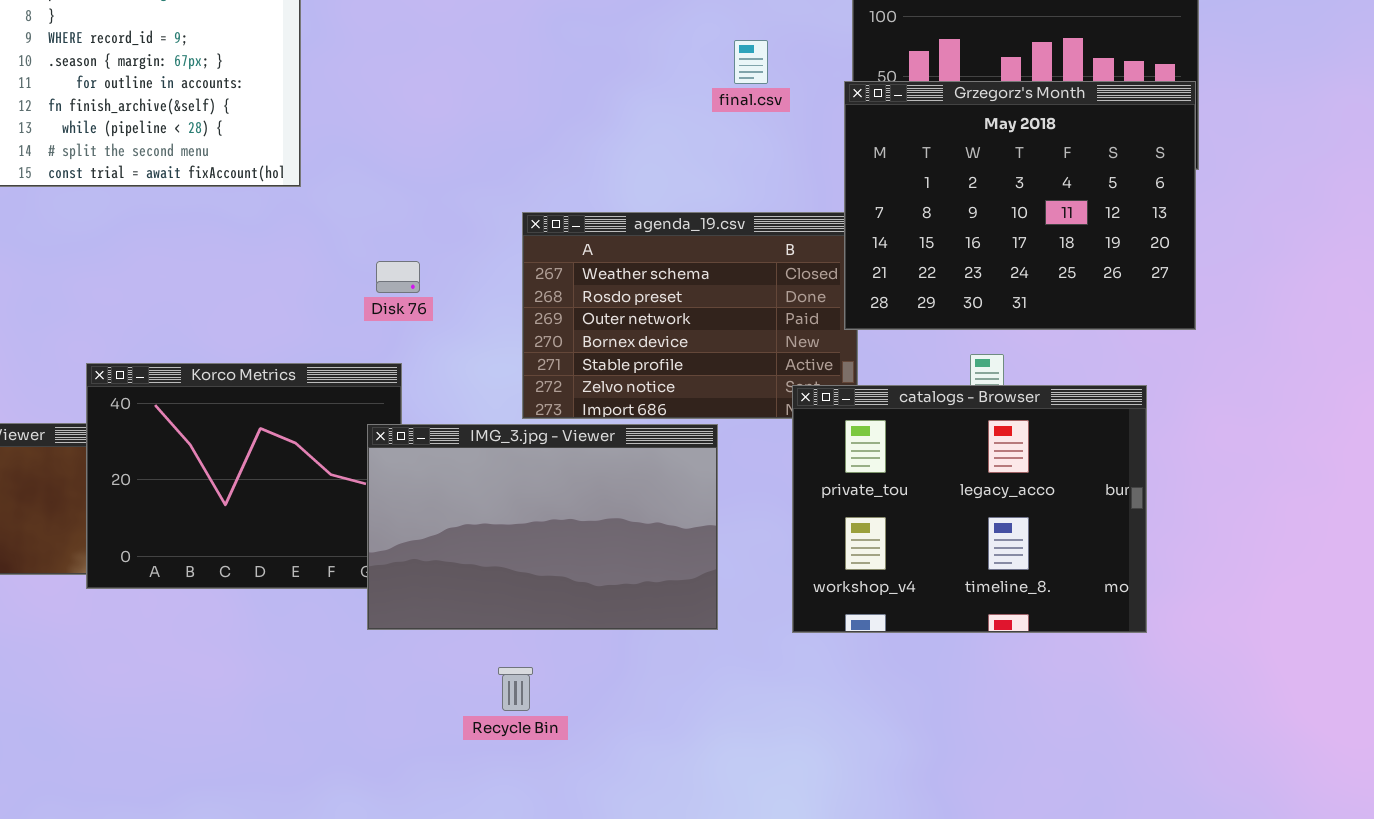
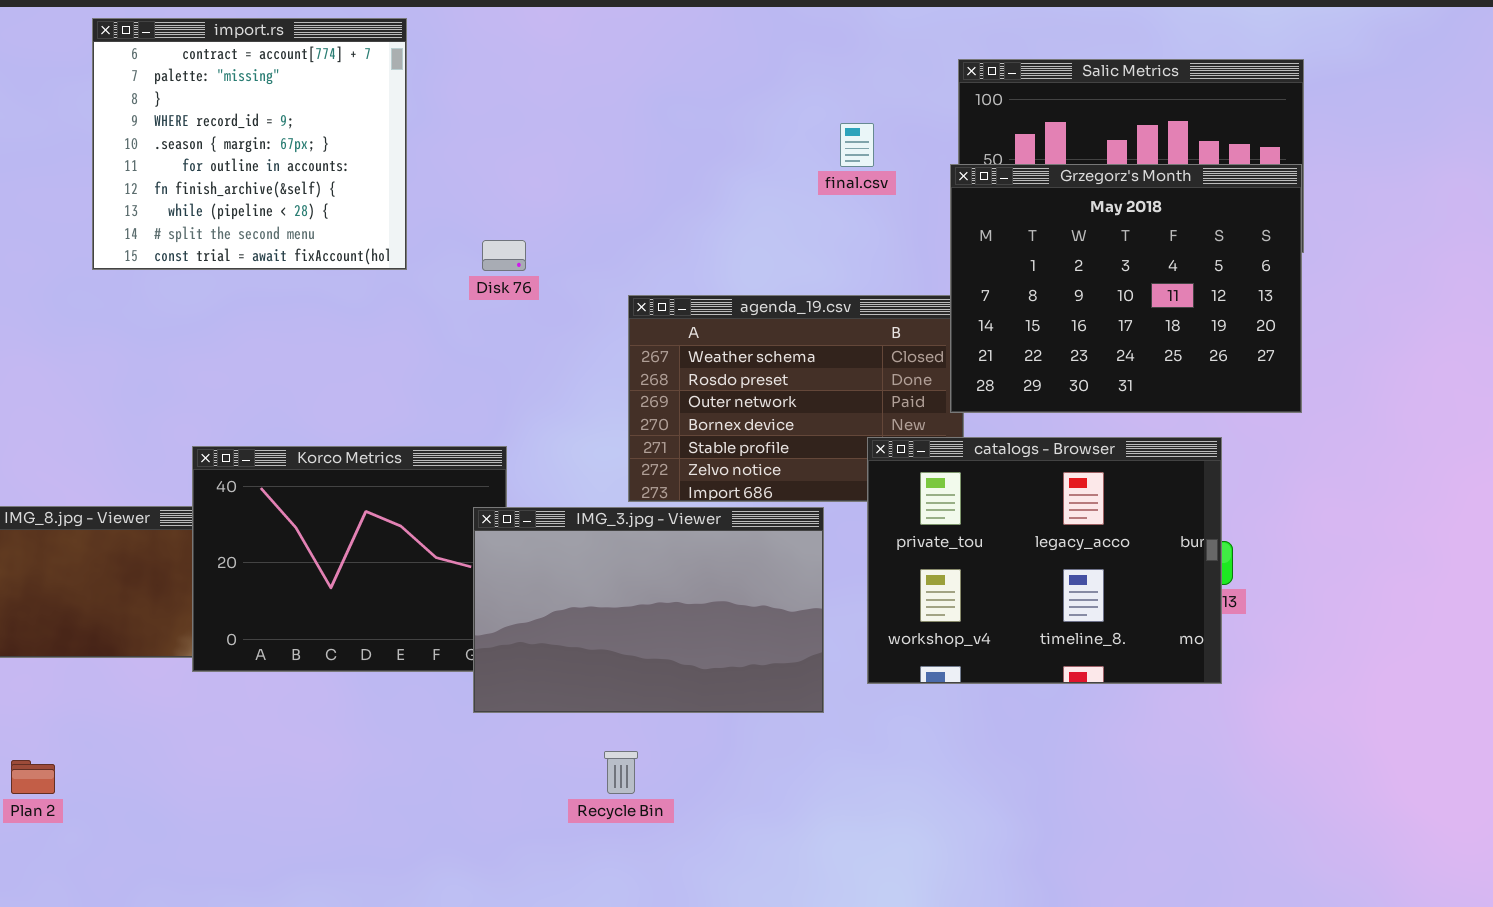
Disk 76: [376,261,420,293] -> [482,240,526,271], moved
catalogs - Browser: [792,385,1147,633] -> [867,437,1222,684], moved

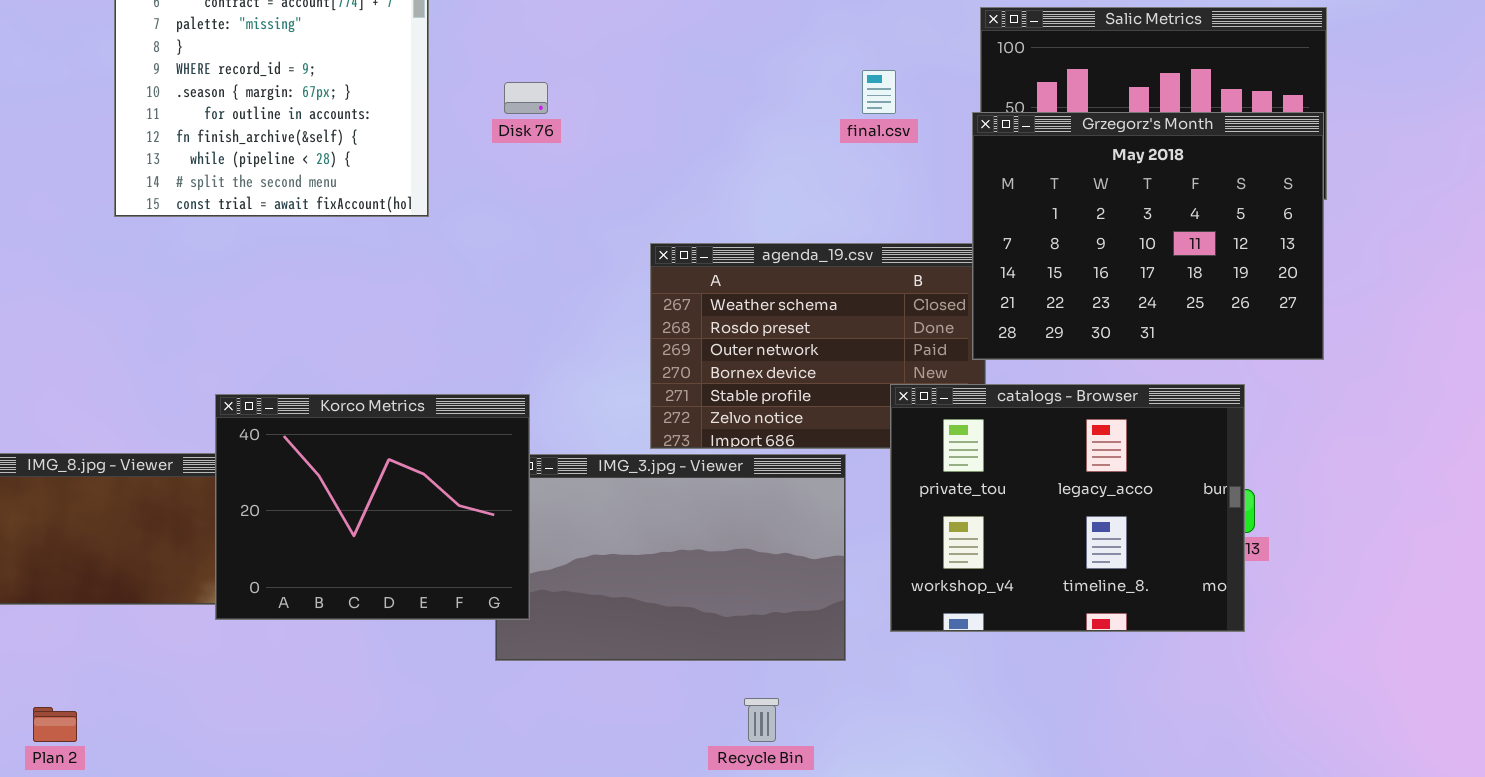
Disk 76: [482,240,526,271] -> [504,82,548,114], moved
Korco Metrics: [192,446,507,672] -> [215,394,530,620], raised
Recycle Bin: [604,751,638,794] -> [744,698,779,742], moved

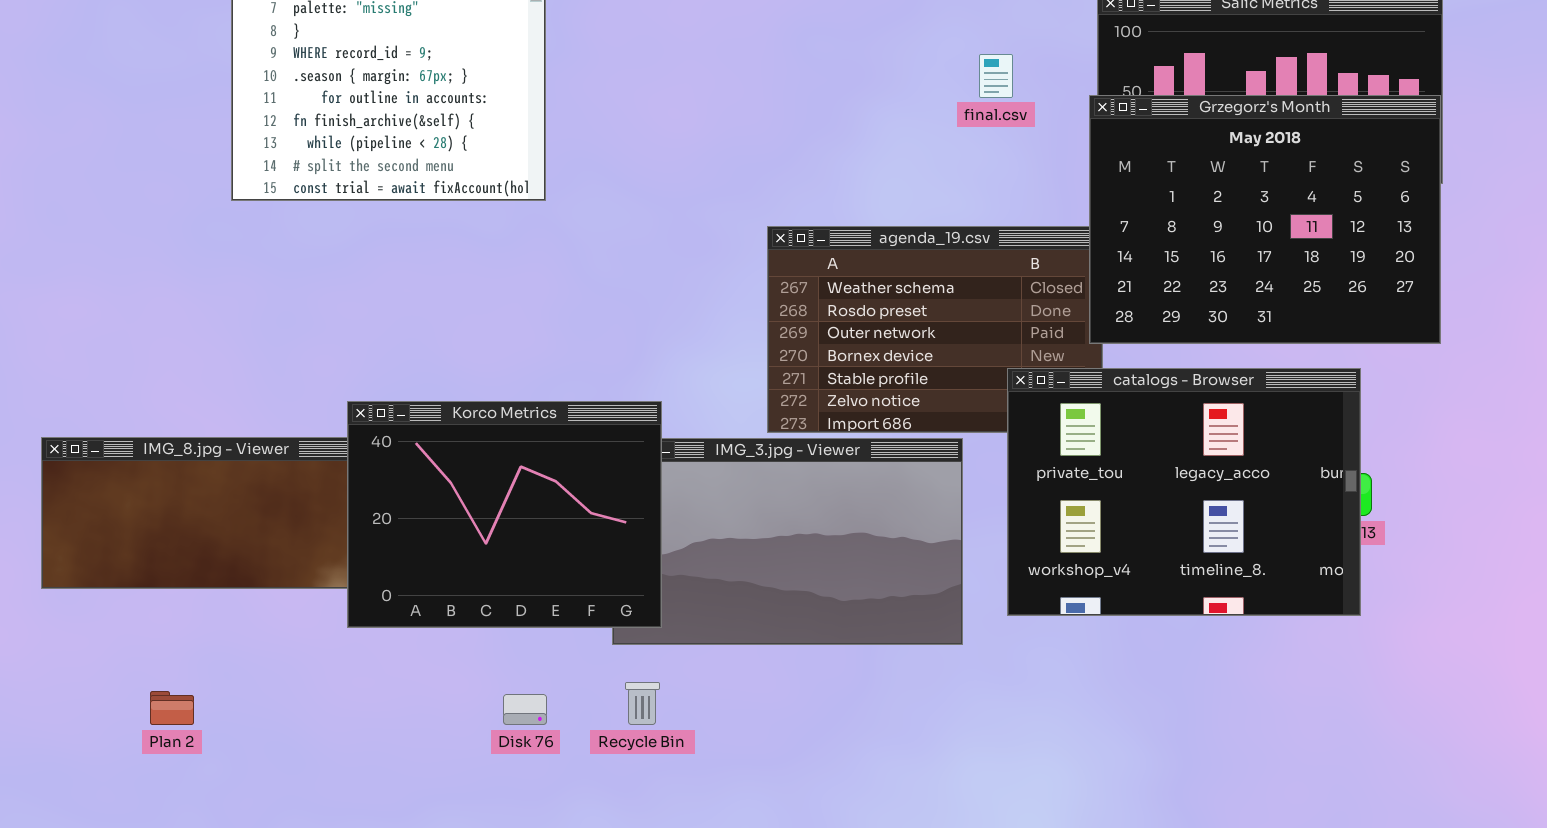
Disk 76: [504,82,548,114] -> [503,694,547,725], moved
Korco Metrics: [215,394,530,620] -> [347,401,662,628], moved
Recycle Bin: [744,698,779,742] -> [625,682,660,725], moved

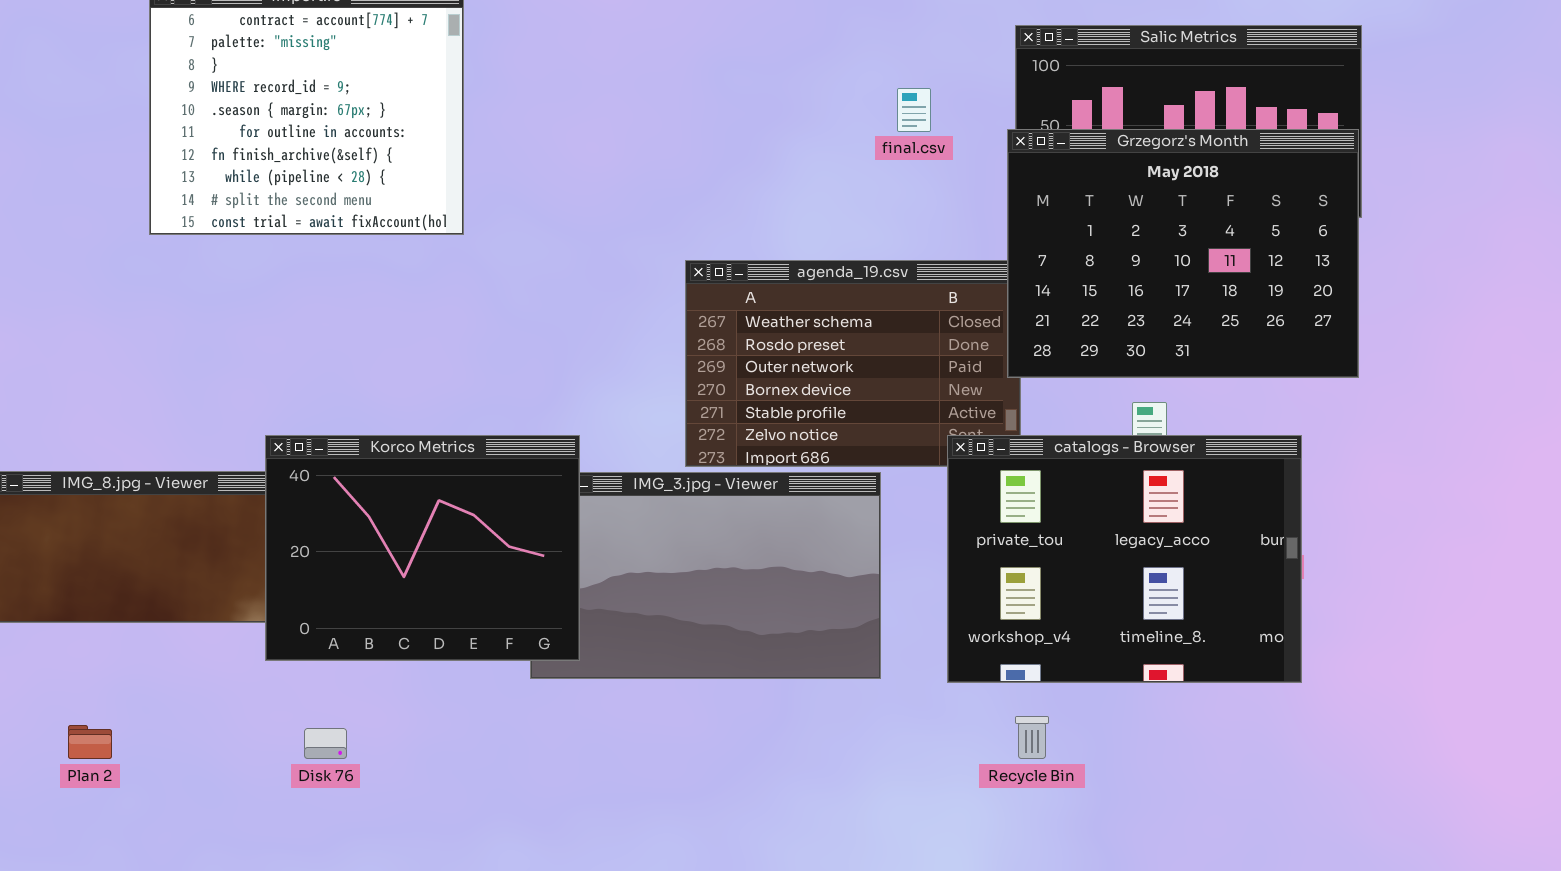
catalogs - Browser: [1007,368,1361,616] -> [947,435,1302,683], moved
Recycle Bin: [625,682,660,725] -> [1015,716,1049,759], moved
Disk 76: [503,694,547,725] -> [304,728,347,759], moved

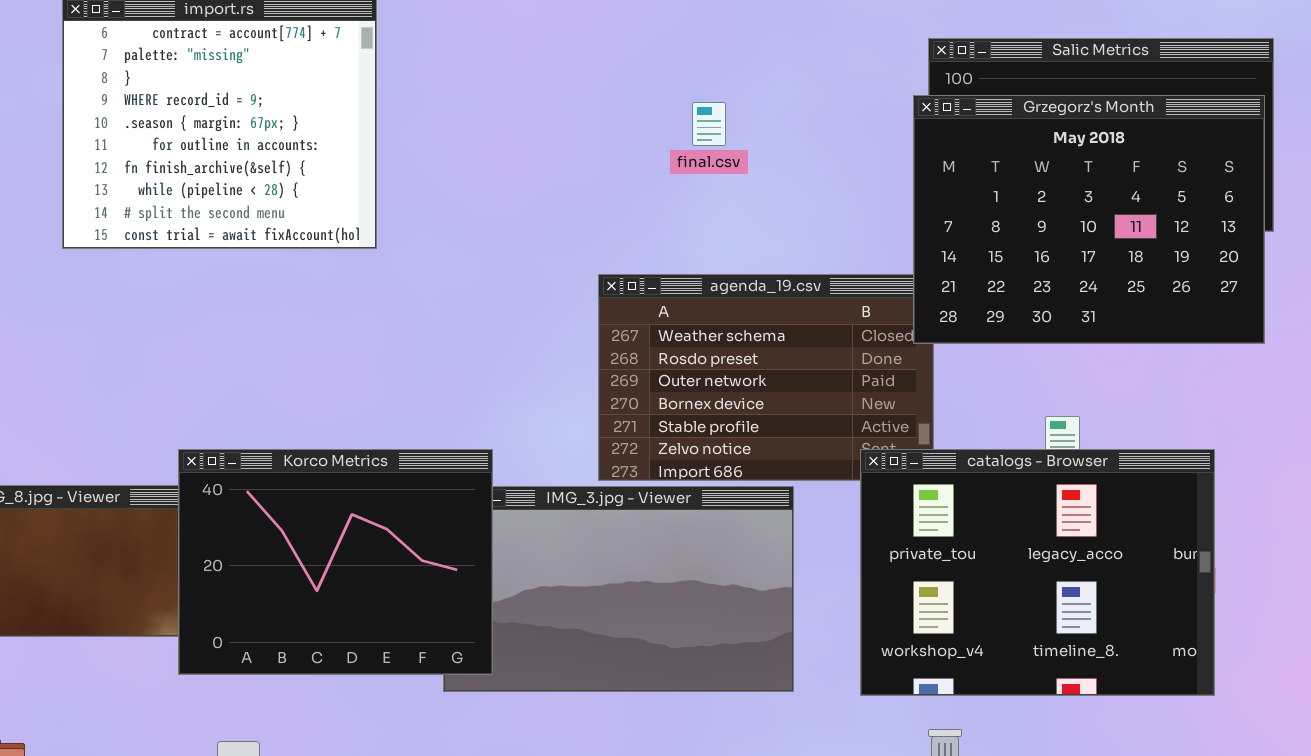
final.csv: [897,88,931,132] -> [692,102,726,146], moved
Grzegorz's Month: [1007,129,1359,378] -> [913,95,1265,344], moved

